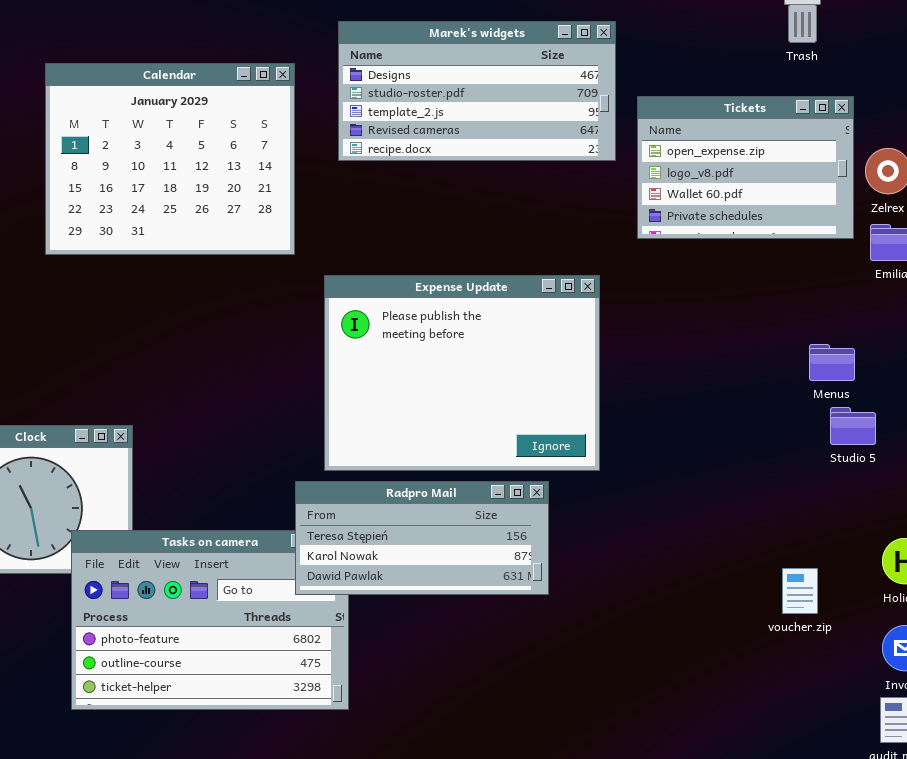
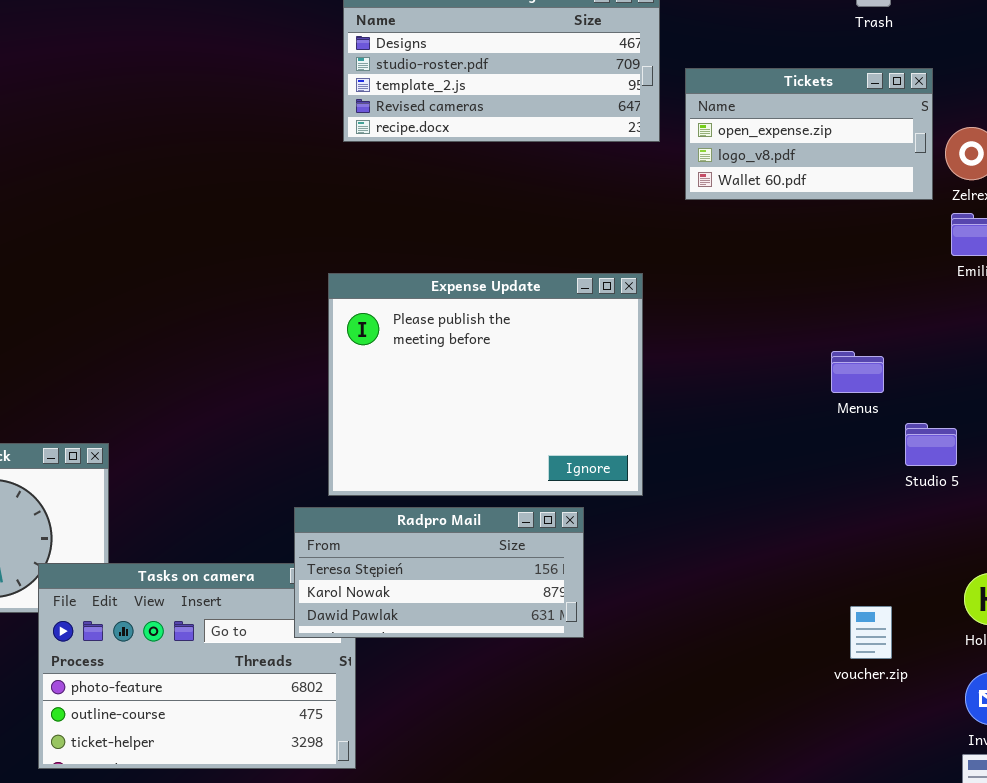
Calendar: [45,63,295,255] -> none, closed
Tickets: [637,96,854,239] -> [685,68,933,200], resized
Menus: [809,344,855,381] -> [831,351,884,393], moved

